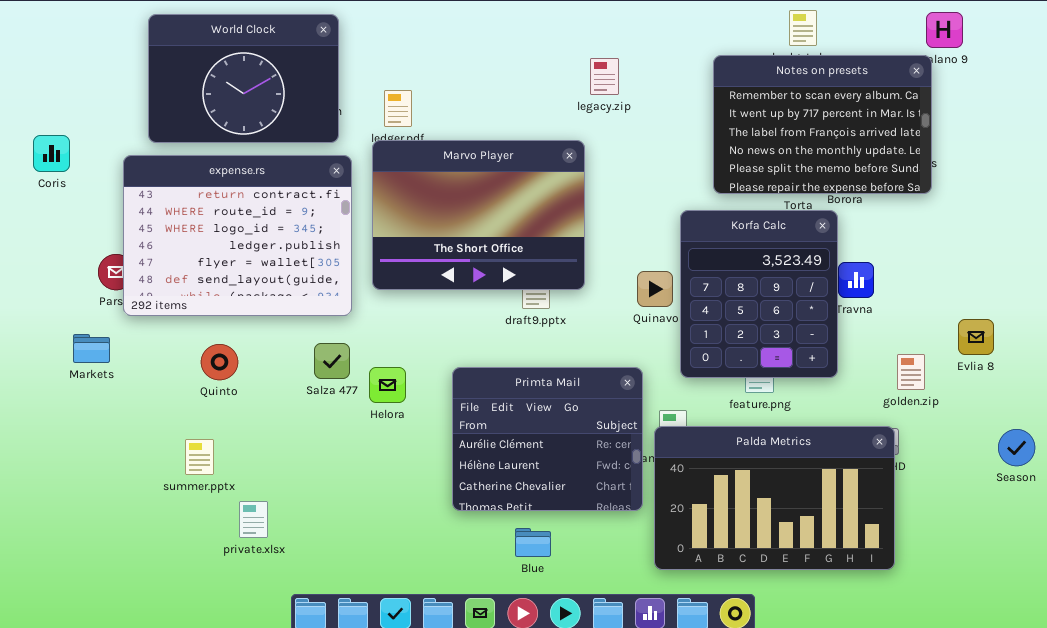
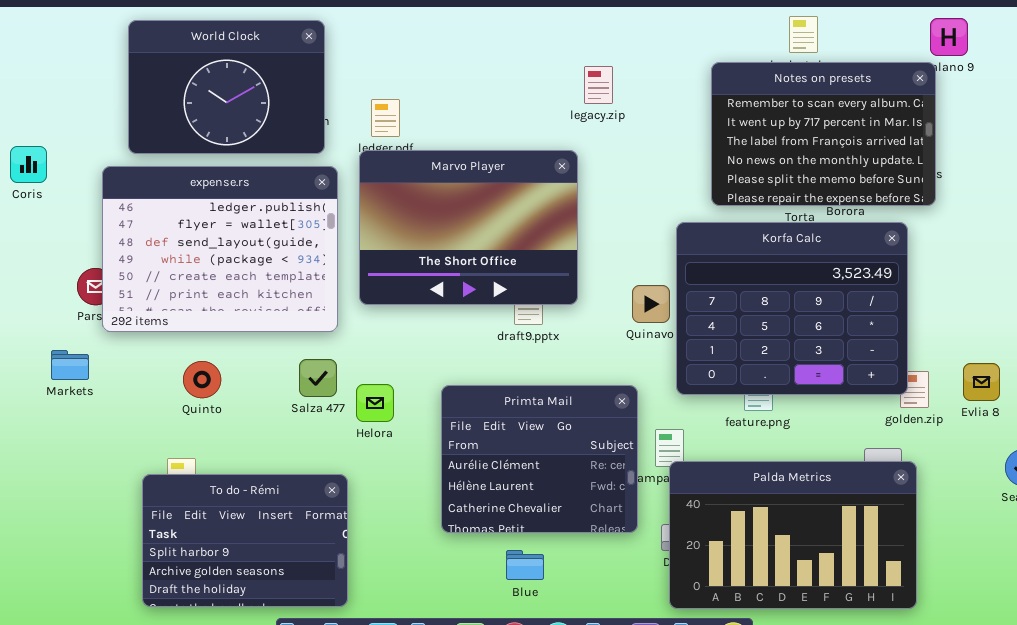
expense.rs: [123,155,352,316] -> [102,166,338,332], scrolled down 3 rows
Korfa Calc: [680,210,838,378] -> [676,222,908,395], resized
Evlia 8: [958,319,994,355] -> [963,363,1000,401], moved
Palda Metrics: [654,426,895,570] -> [669,461,917,609], moved
To do - Rémi: none -> [142,474,348,607], opened

